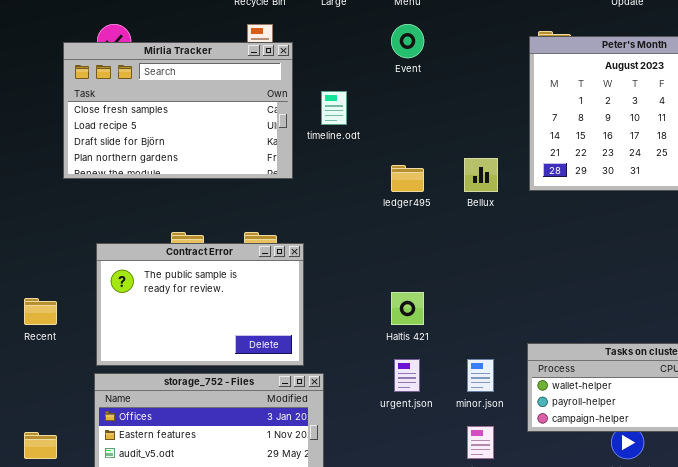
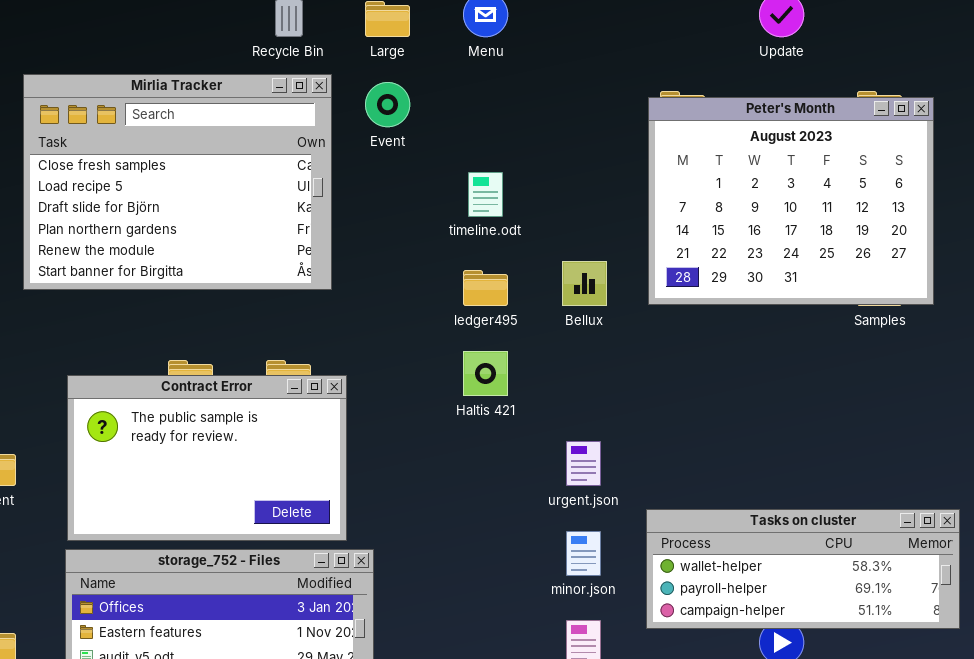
Event: [391,24,424,58] -> [365,82,410,127], moved
Mirlia Tracker: [63,42,293,179] -> [23,74,332,290], resized
timeline.odt: [321,91,347,125] -> [468,172,503,217], moved
Haltis 421: [391,292,424,325] -> [463,351,508,396], moved
urgent.json: [394,359,420,392] -> [566,441,601,486], moved

